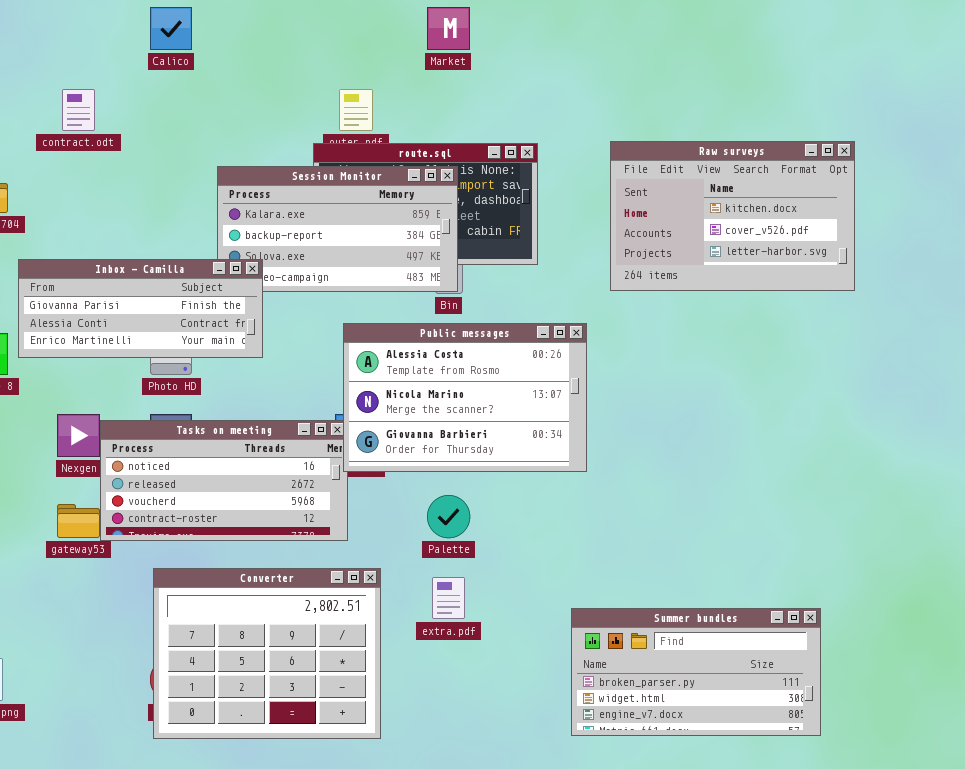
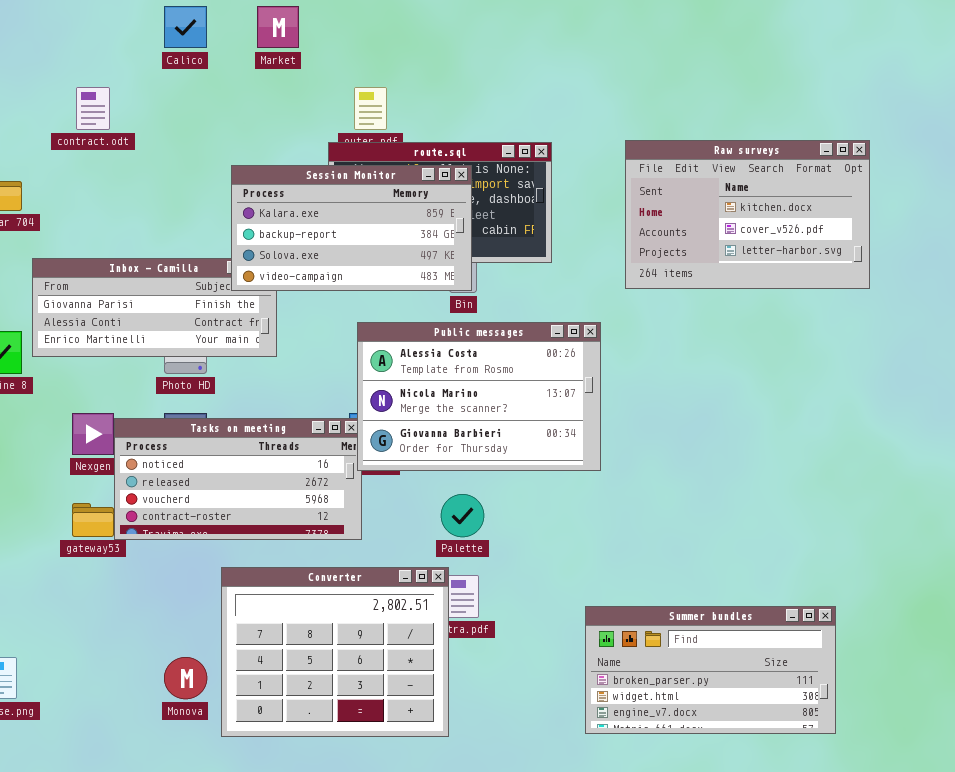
Market: [427,7,470,50] -> [257,6,299,48], moved
Session Monitor: [217,166,458,292] -> [231,165,472,291], raised
Converter: [153,568,381,739] -> [221,567,449,737], moved

